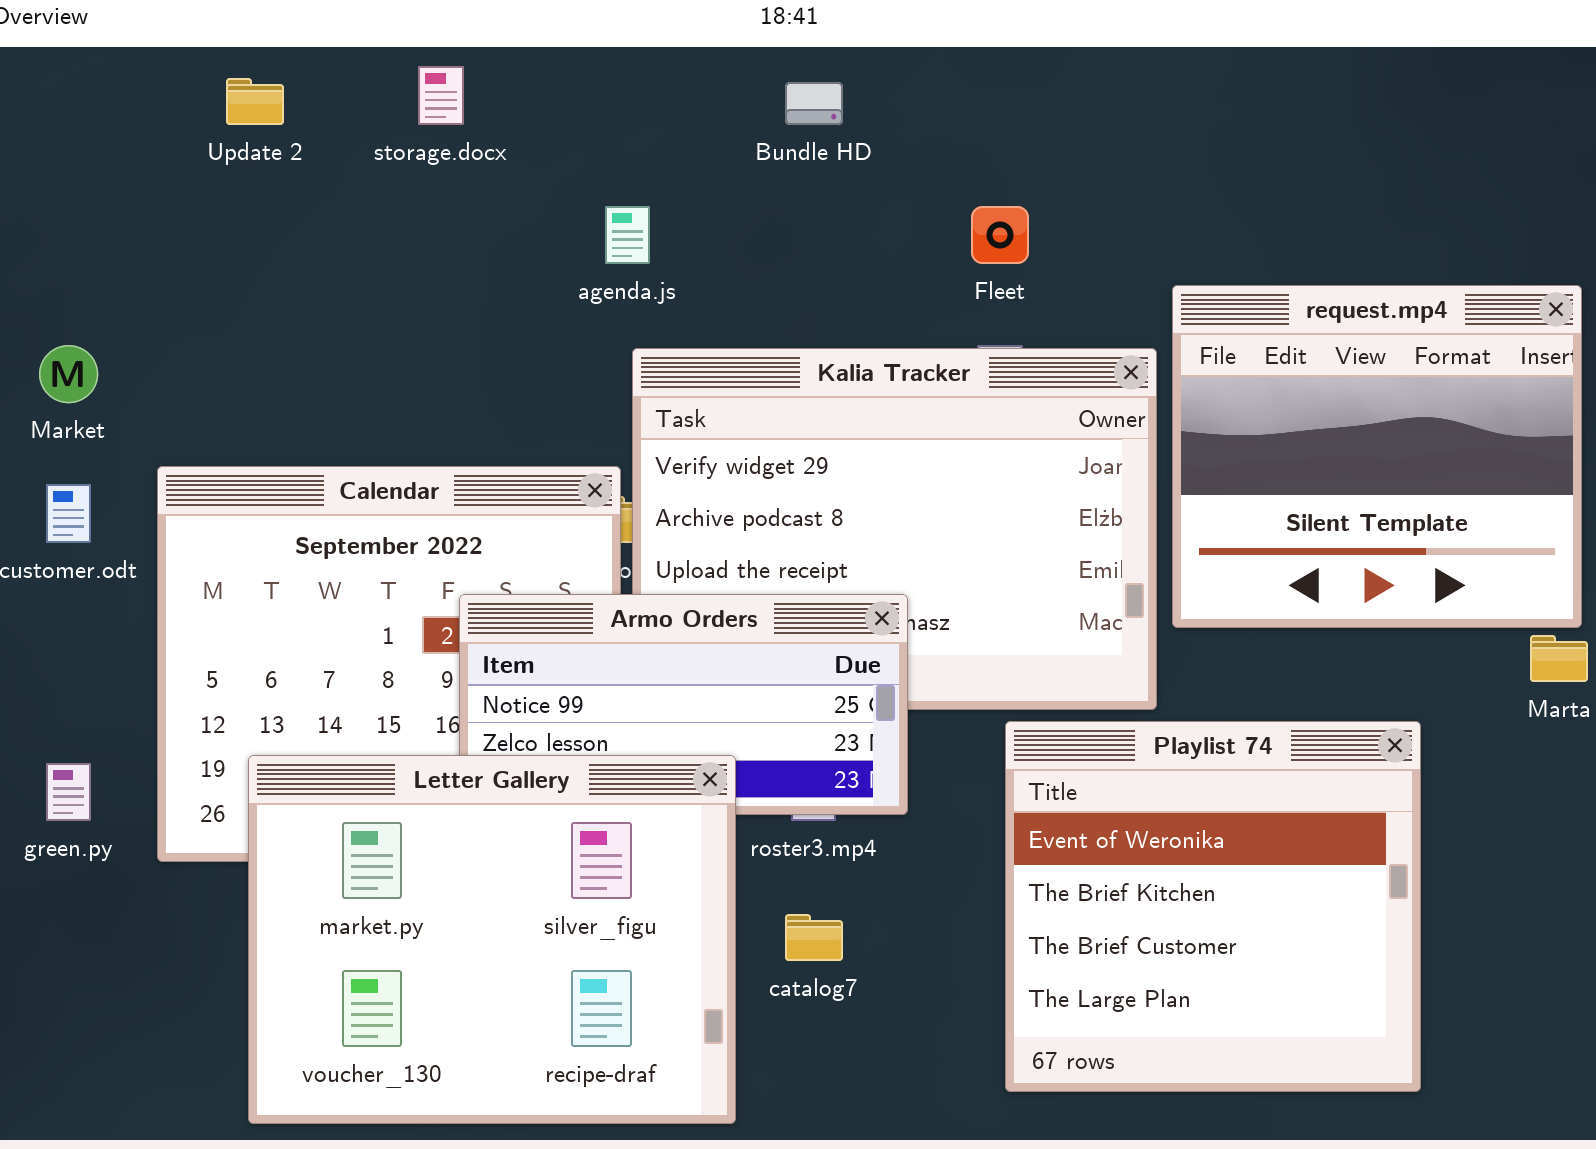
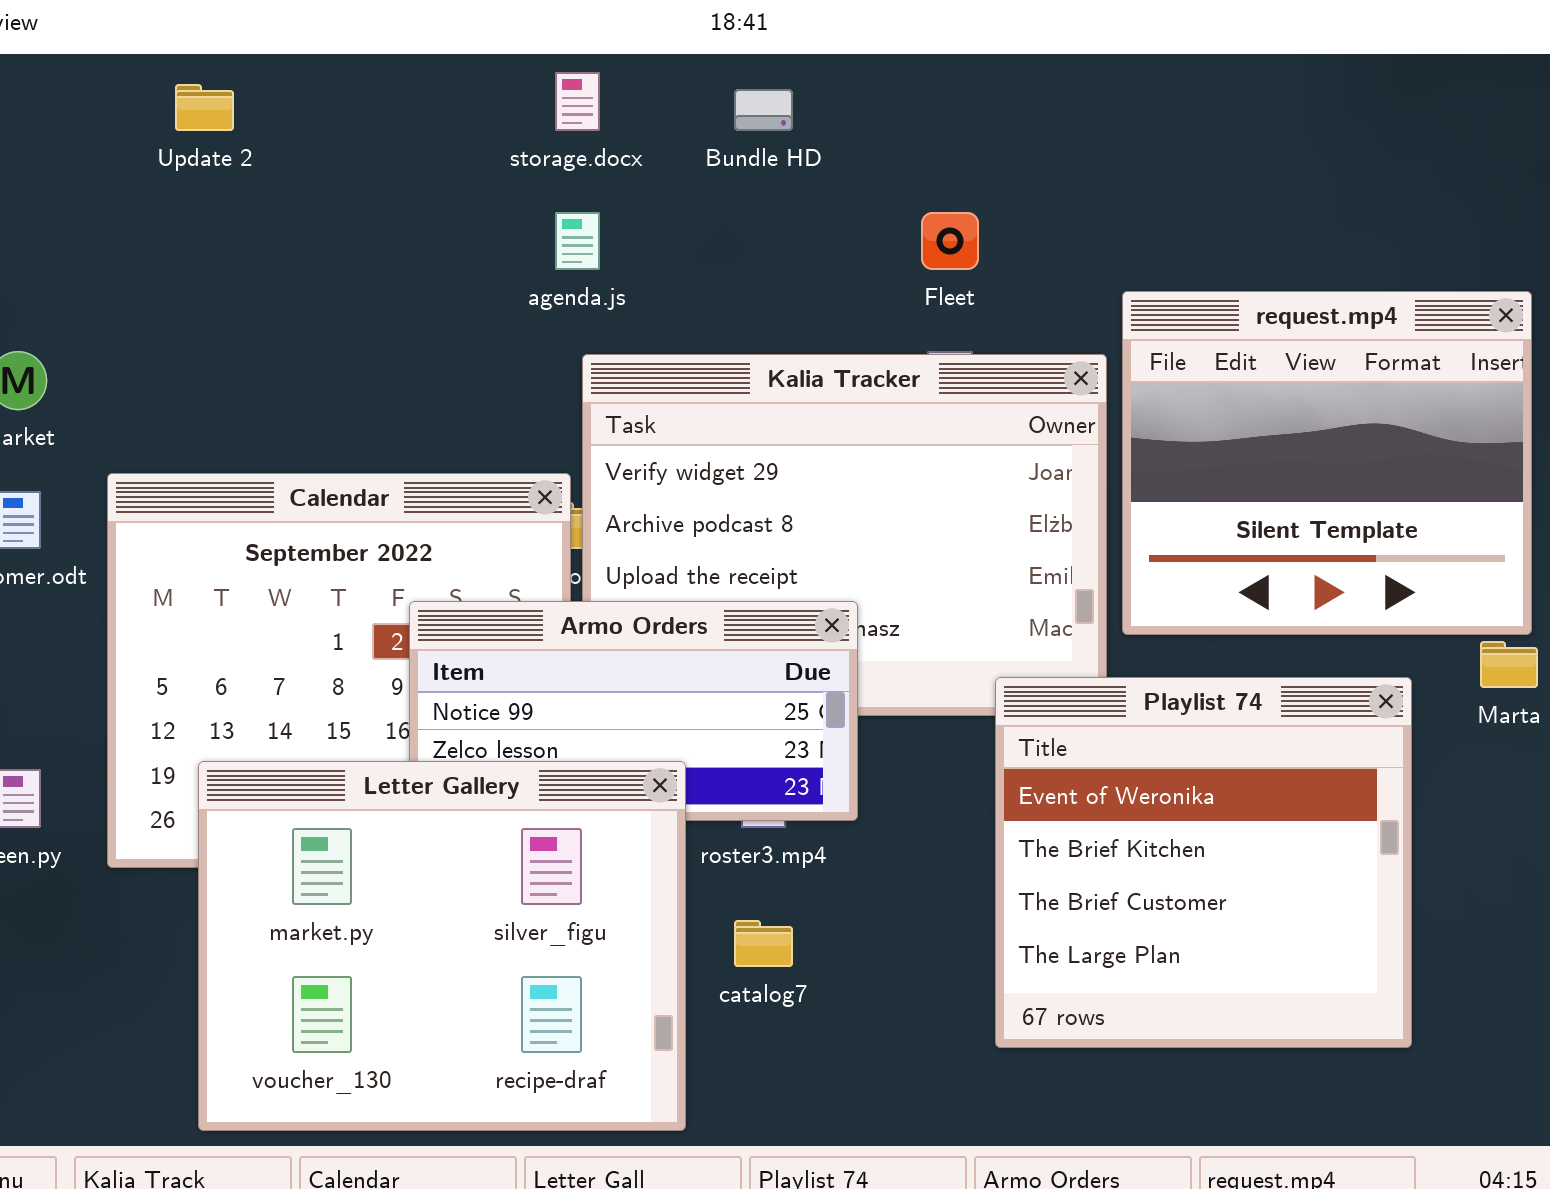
storage.docx: [418,66,464,125] -> [555,72,600,131], moved
Playlist 74: [1005,721,1421,1092] -> [995,677,1412,1048], moved

